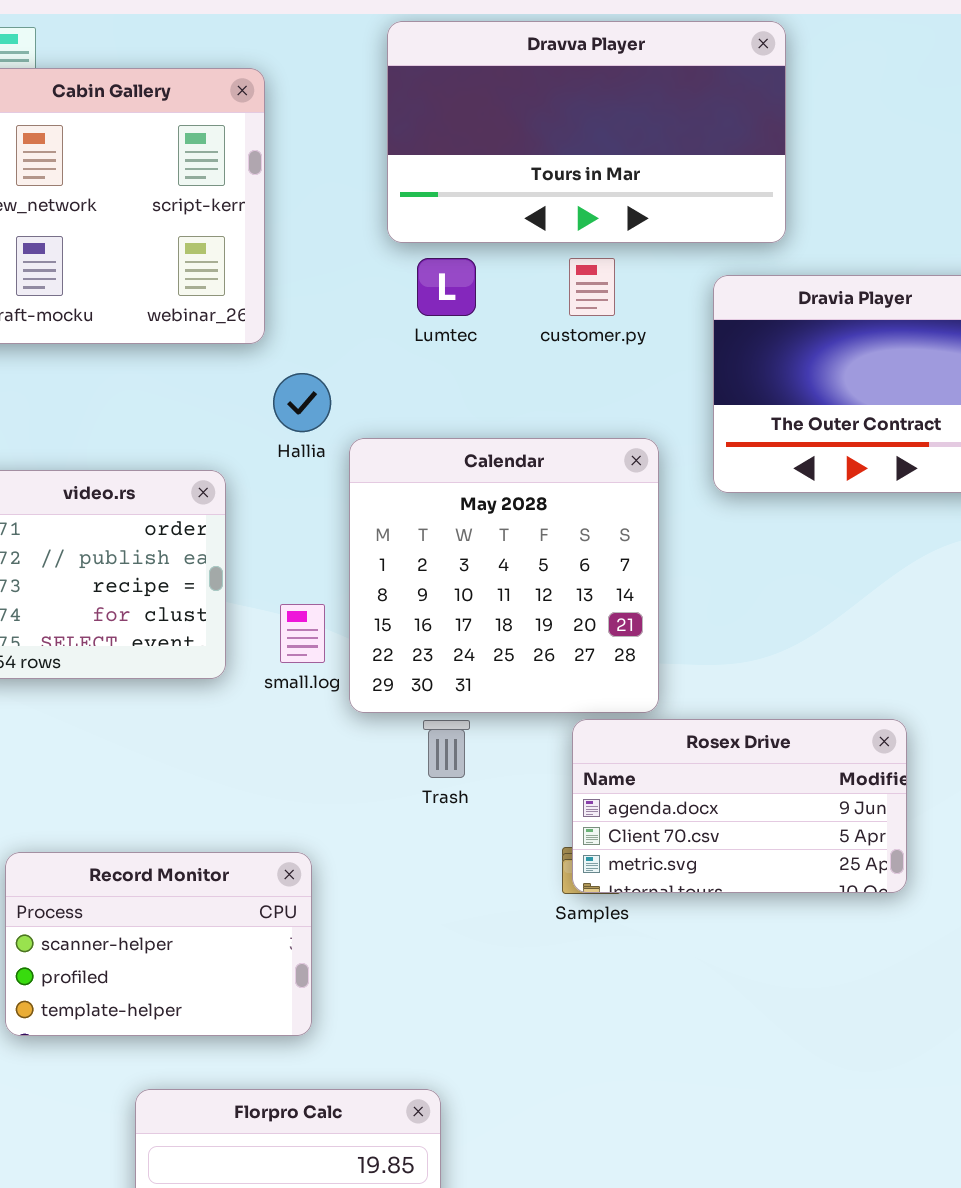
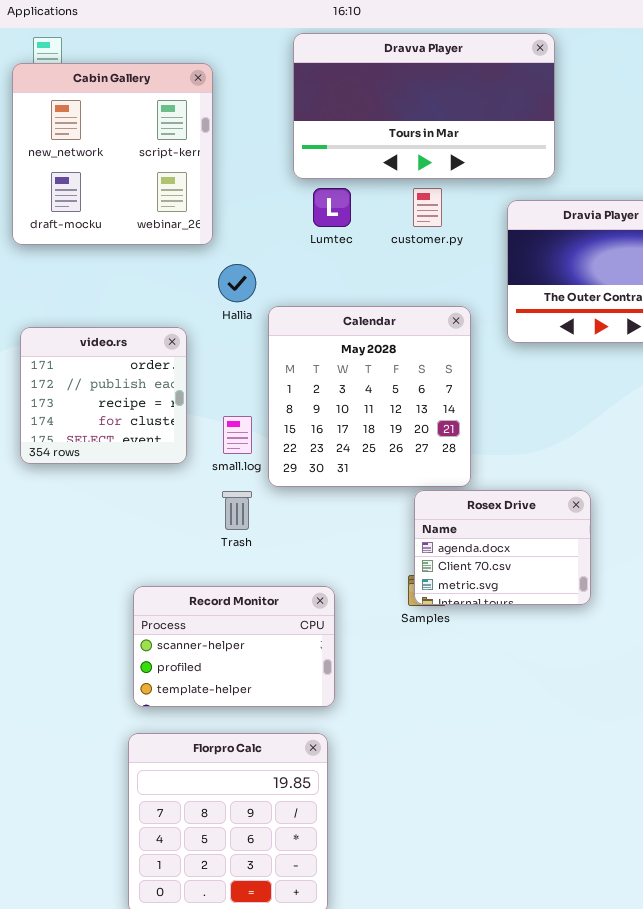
Rosex Drive: [572,719,907,893] -> [414,490,591,605], resized
Trash: [423,720,470,778] -> [222,491,252,530], moved
Record Monitor: [5,852,312,1036] -> [133,586,335,707], moved

